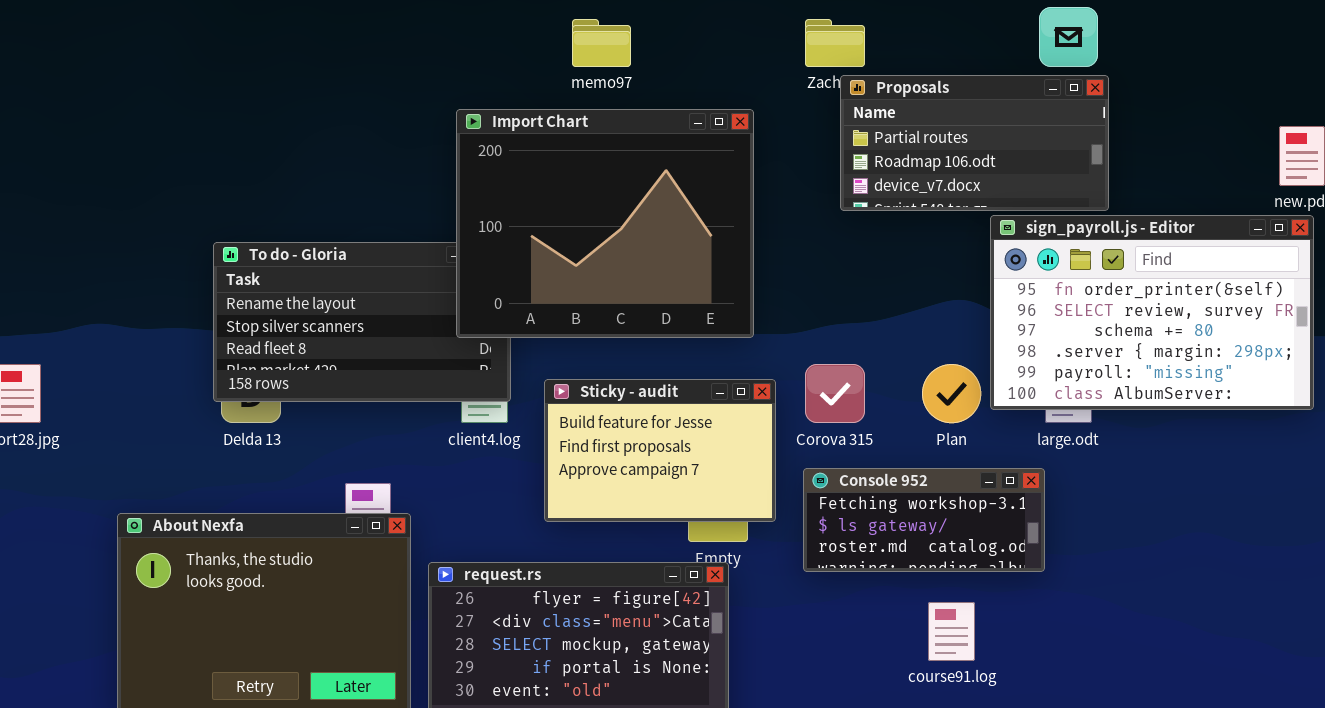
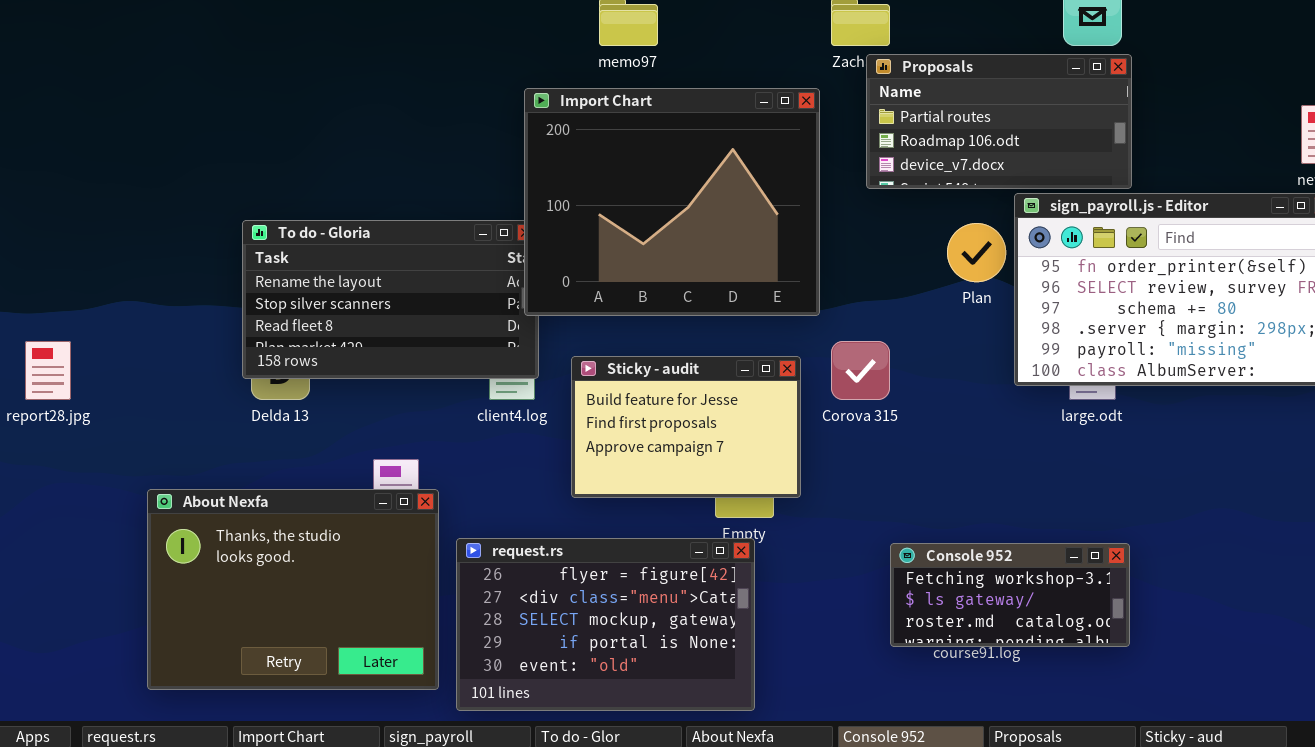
Import Chart: [456,109,754,338] -> [524,88,820,316], moved
Plan: [922,364,981,423] -> [947,223,1006,282], moved
Console 952: [803,468,1045,572] -> [890,543,1130,647], moved

